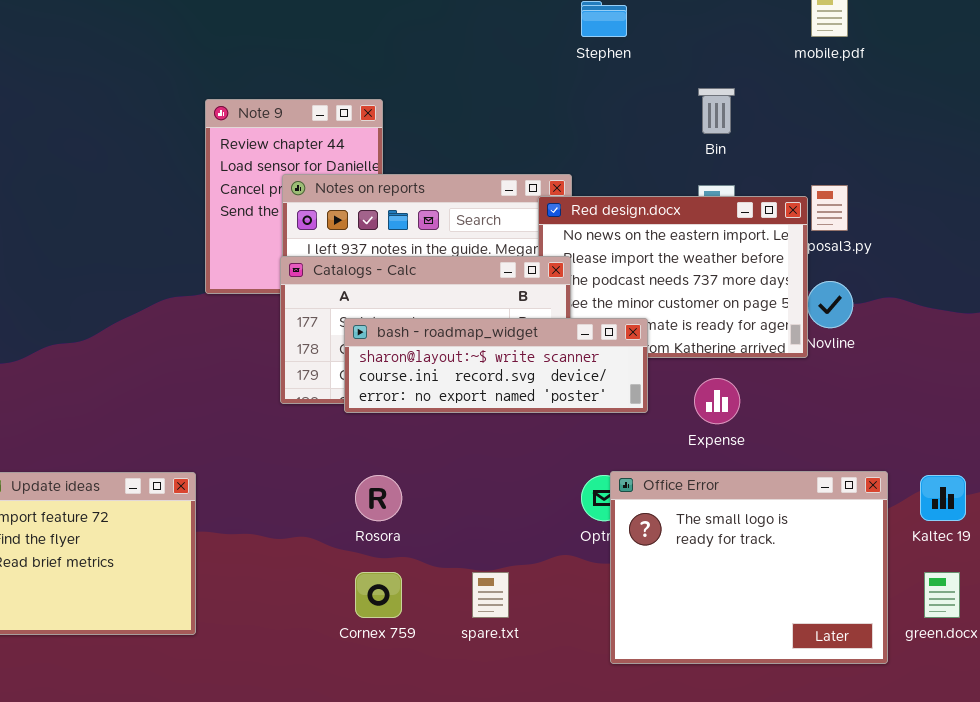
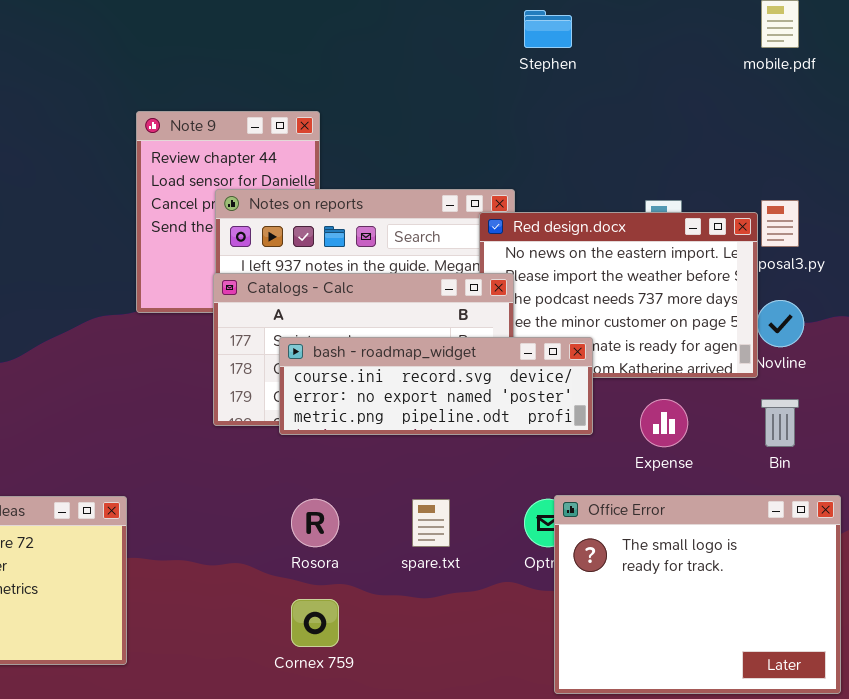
Bin: [698,88,735,134] -> [761,399,799,447], moved
bash - roadmap_widget: [344,318,648,413] -> [279,337,593,435], scrolled down 1 row
spare.txt: [472,572,509,618] -> [412,499,450,547], moved

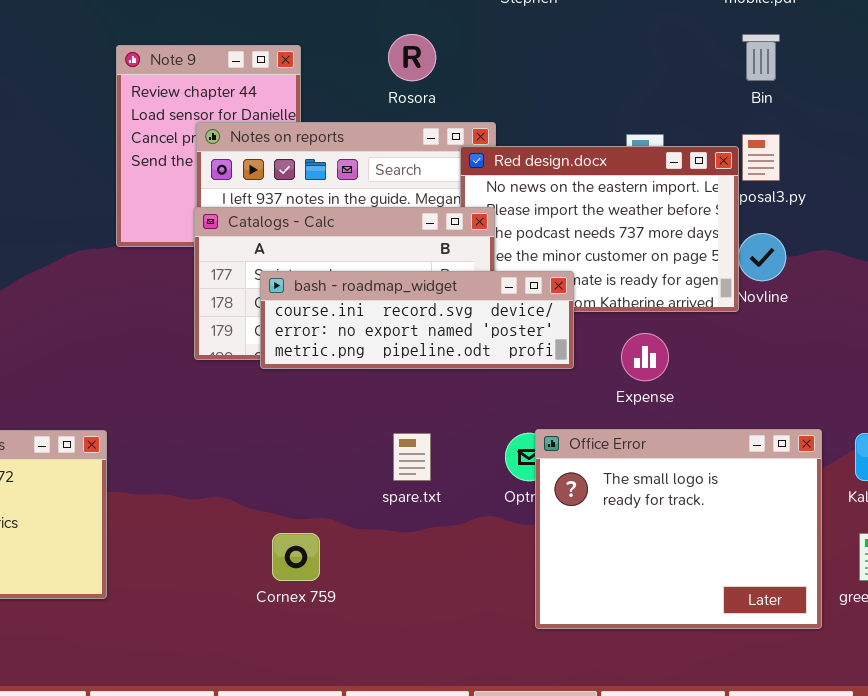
Bin: [761,399,799,447] -> [742,34,780,81], moved
Rosora: [291,499,339,547] -> [388,34,436,81], moved

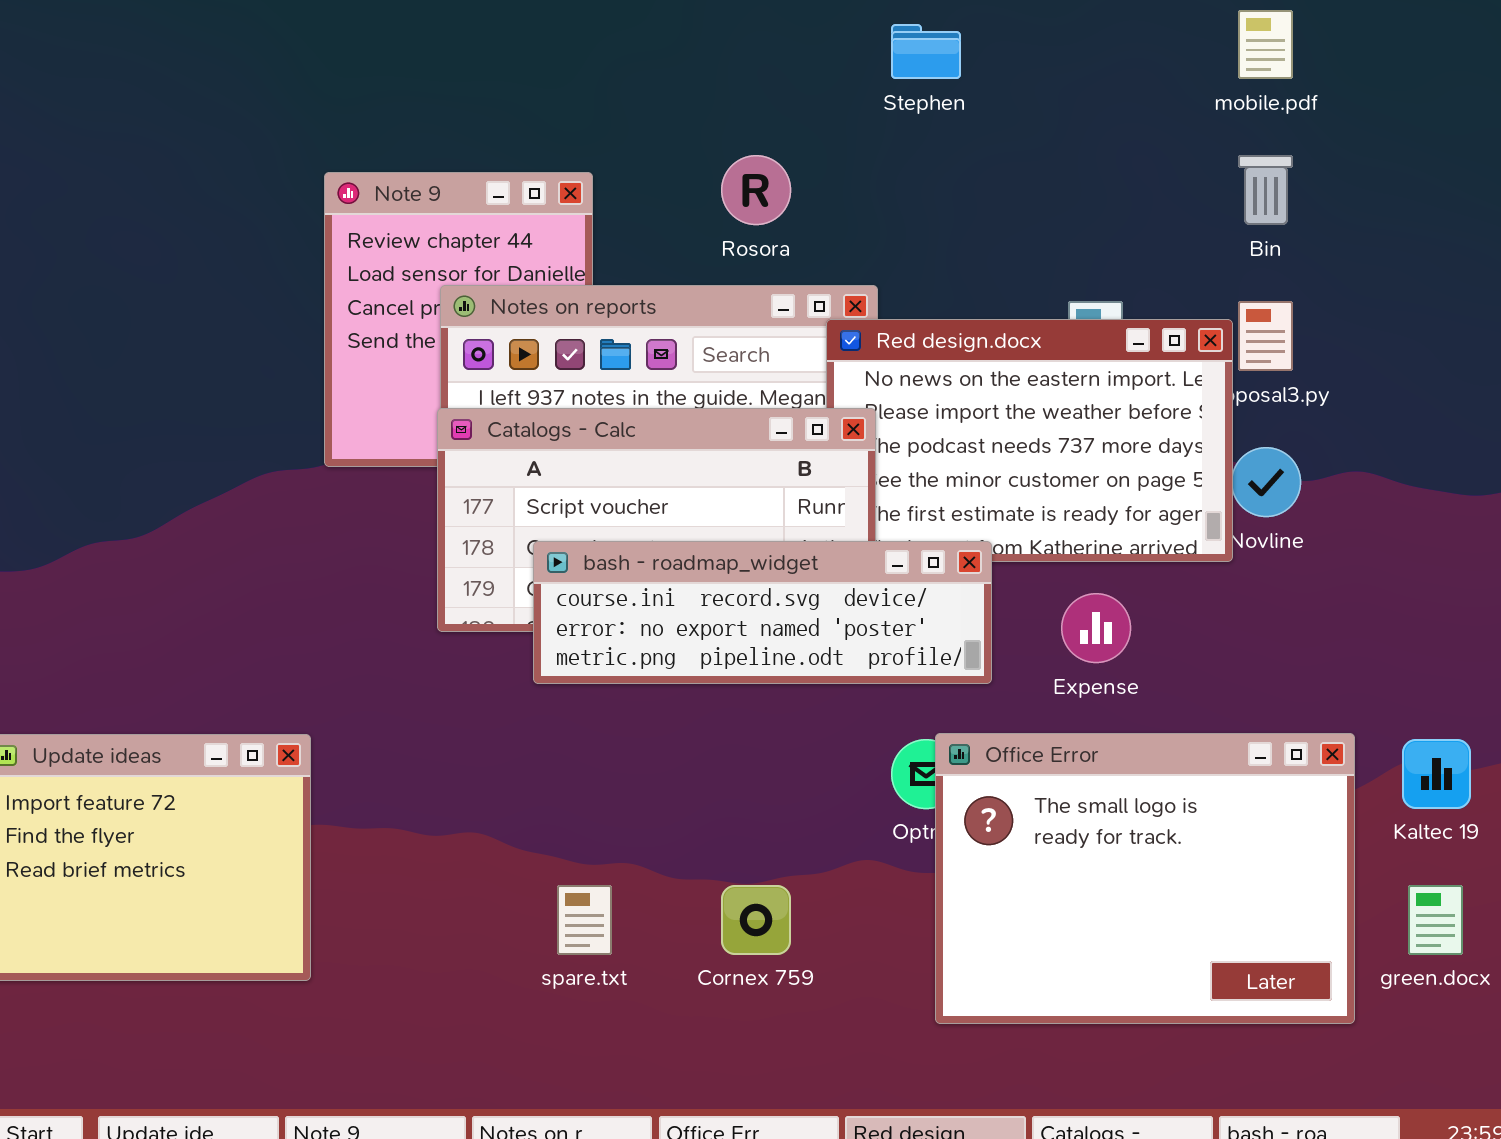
bash - roadmap_widget: [260,271,574,369] -> [533,541,992,684], moved
spare.txt: [393,433,431,481] -> [557,885,612,955], moved
Cornex 759: [272,533,320,581] -> [721,885,791,955], moved

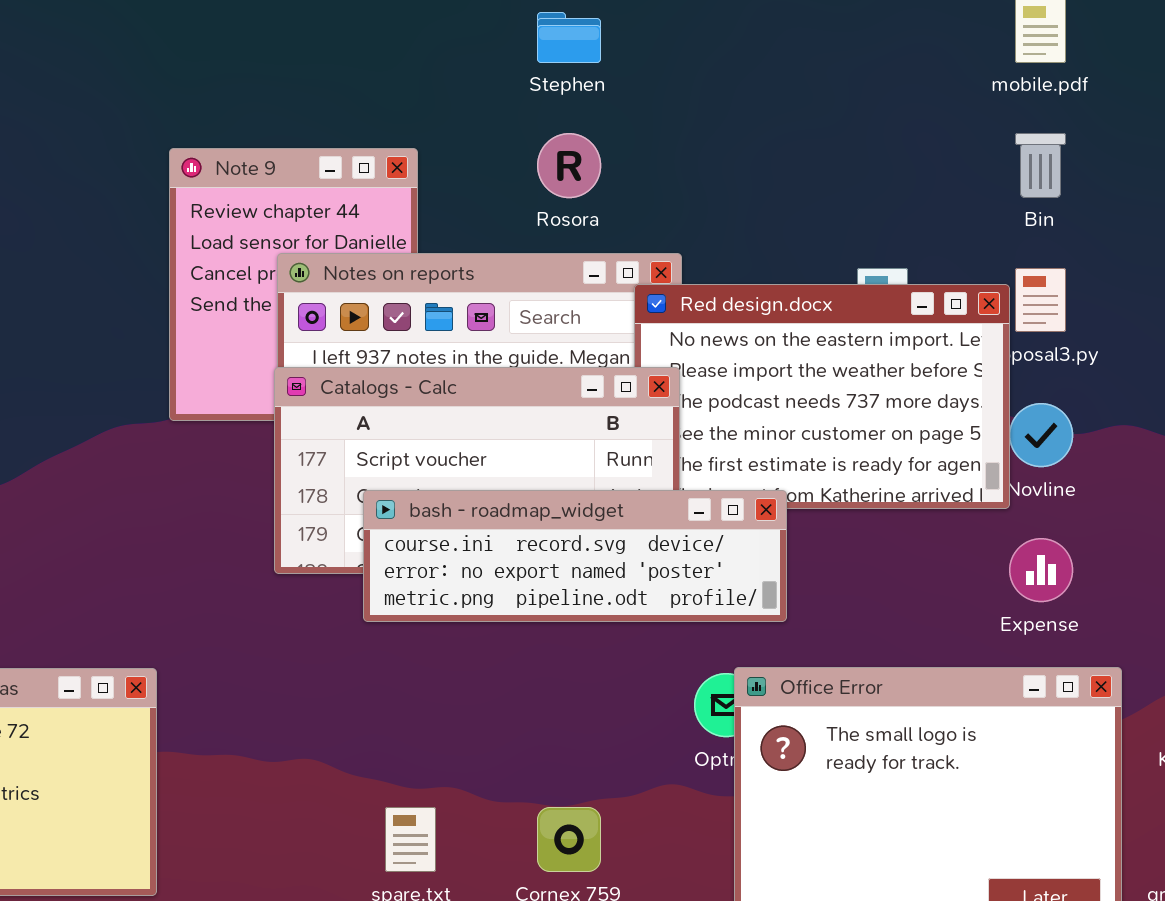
Stephen: [891,24,961,79] -> [537,12,601,63], moved
Expense: [1061,593,1131,663] -> [1009,538,1073,602], moved

